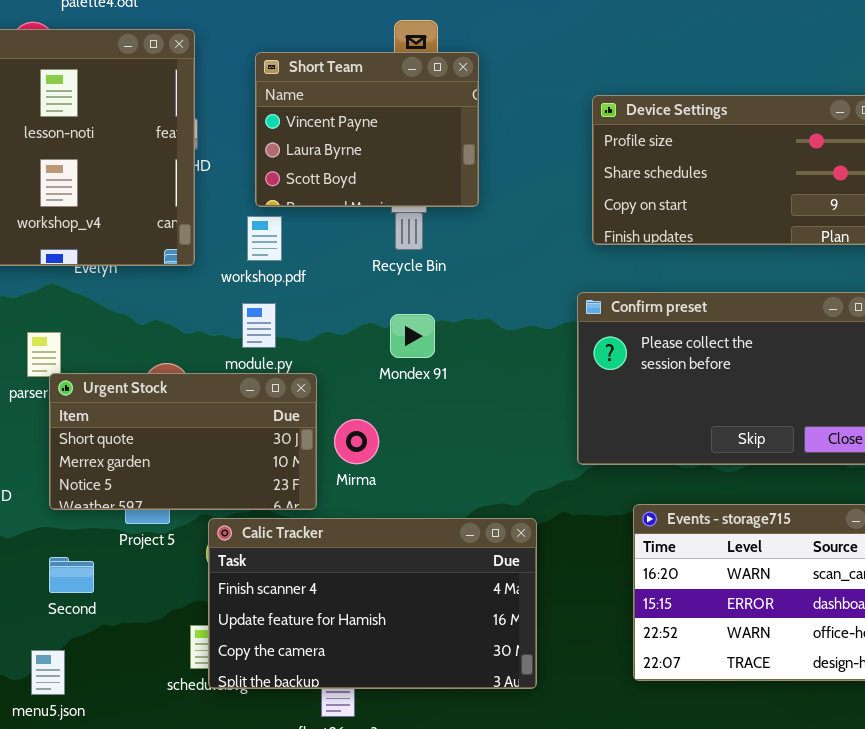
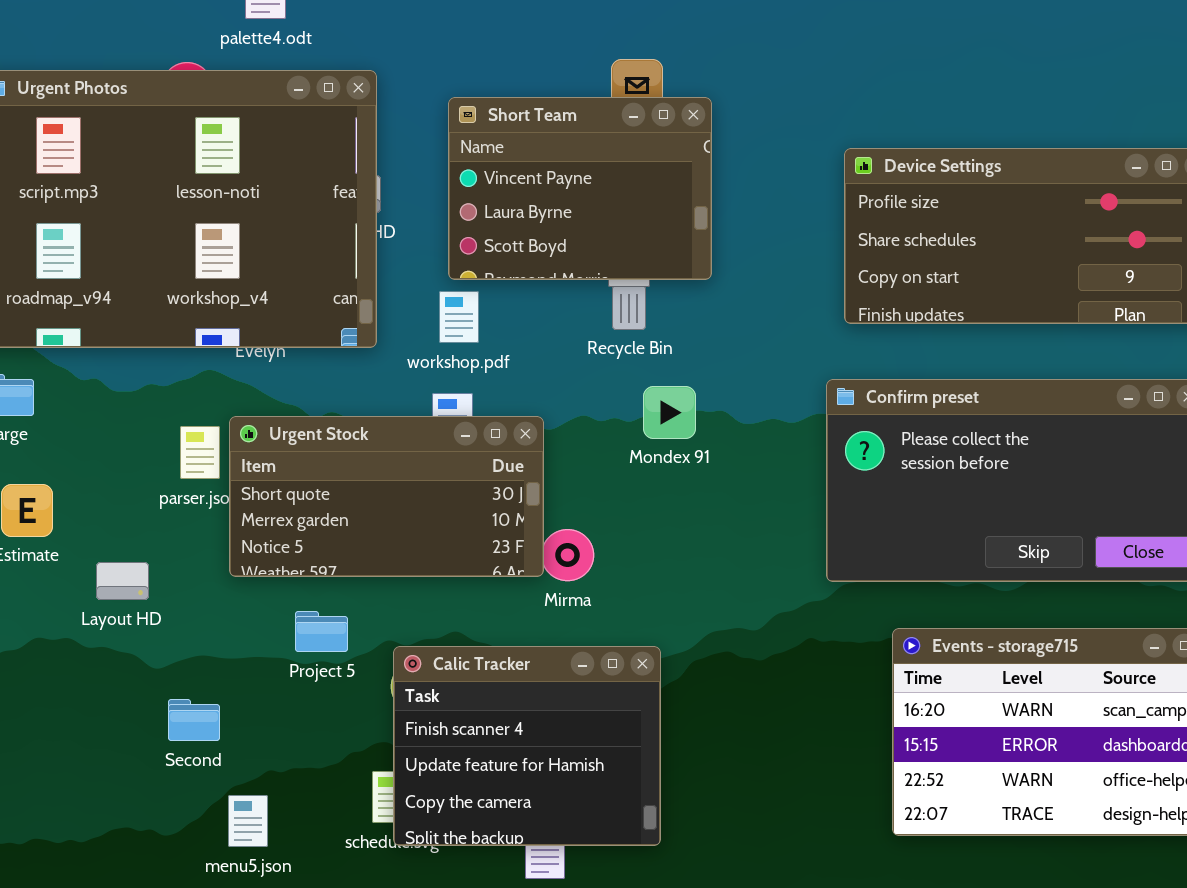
Mondex 91: [390,314,435,358] -> [643,386,696,439], moved
Urgent Stock: [49,373,317,510] -> [229,416,544,577], moved
Calic Tracker: [208,518,537,689] -> [393,646,661,846], resized
Second: [49,557,94,593] -> [168,699,220,741], moved
menu5.json: [31,650,65,695] -> [228,795,268,847], moved

